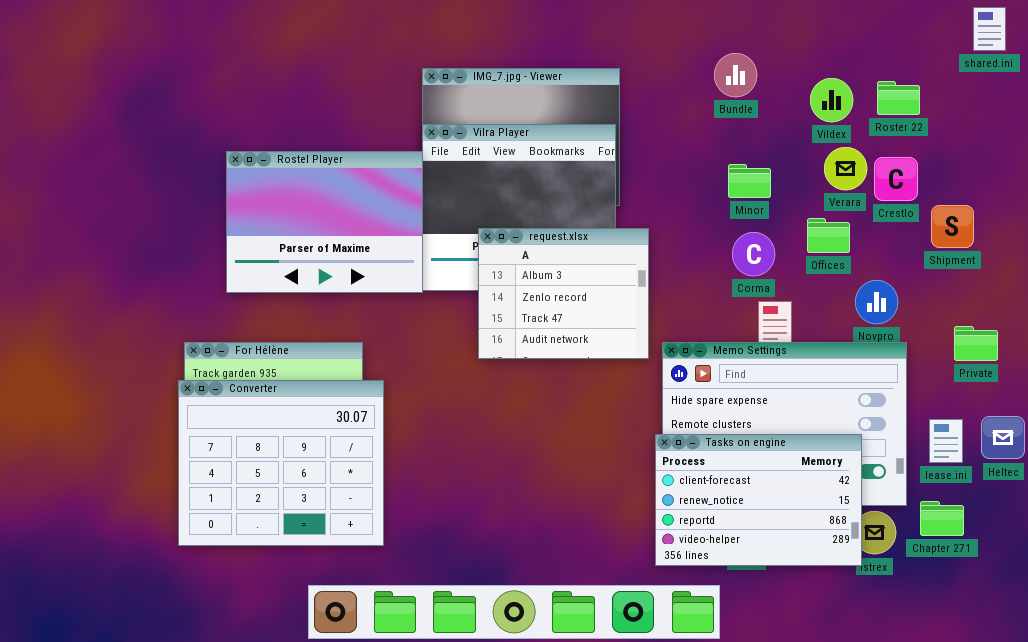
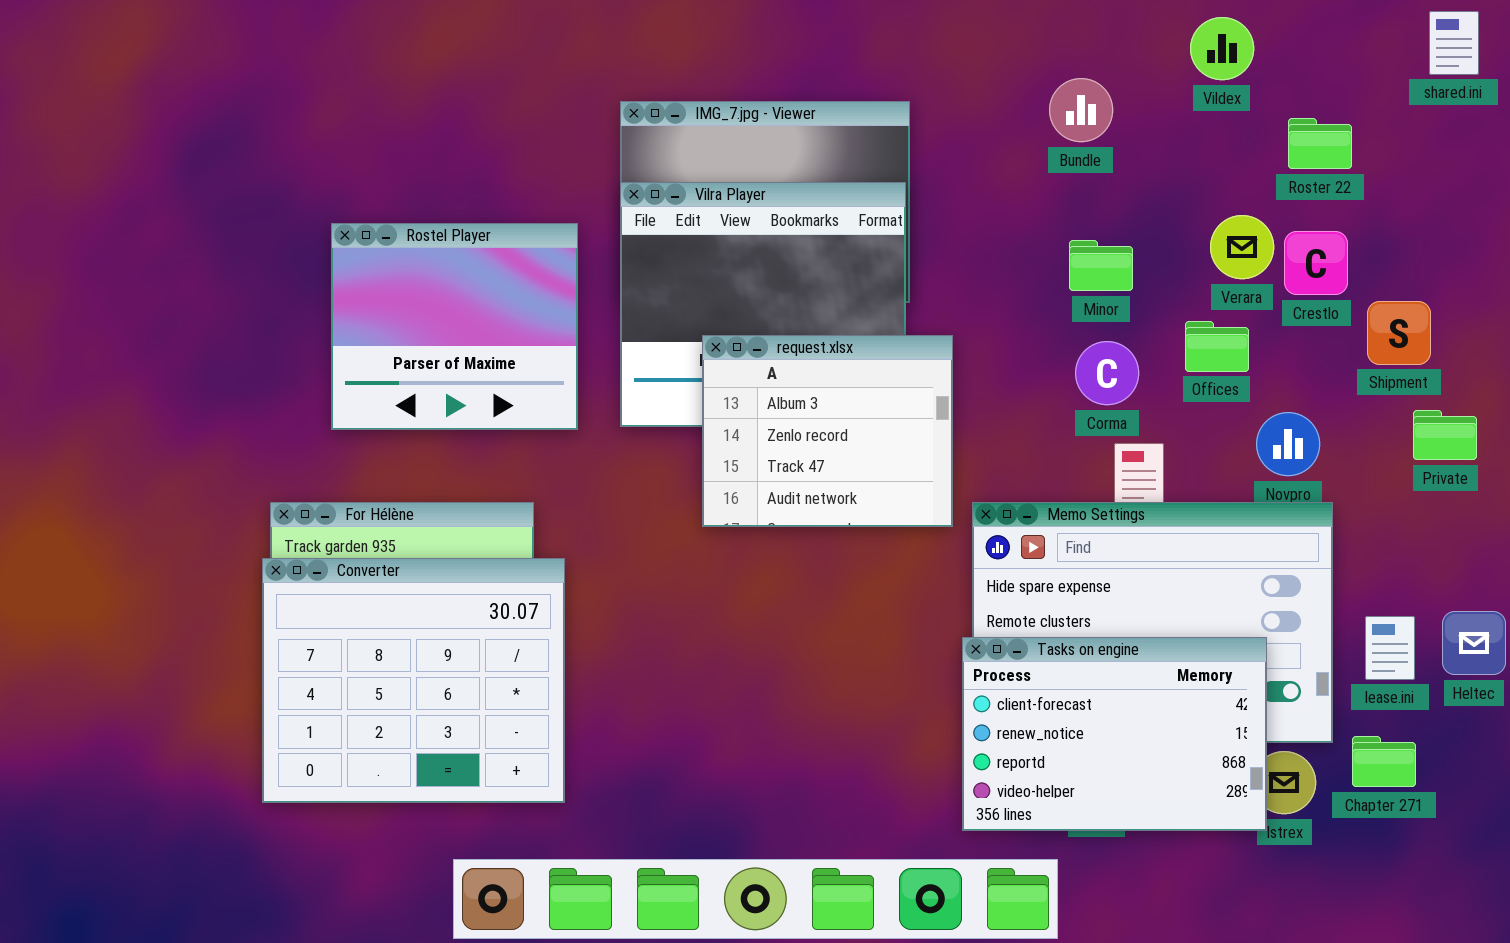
Vildex: [810,78,853,122] -> [1190,17,1254,80], moved
Rostel Player: [226,151,423,293] -> [331,223,578,430], resized
Private: [954,326,998,361] -> [1413,410,1477,460], moved

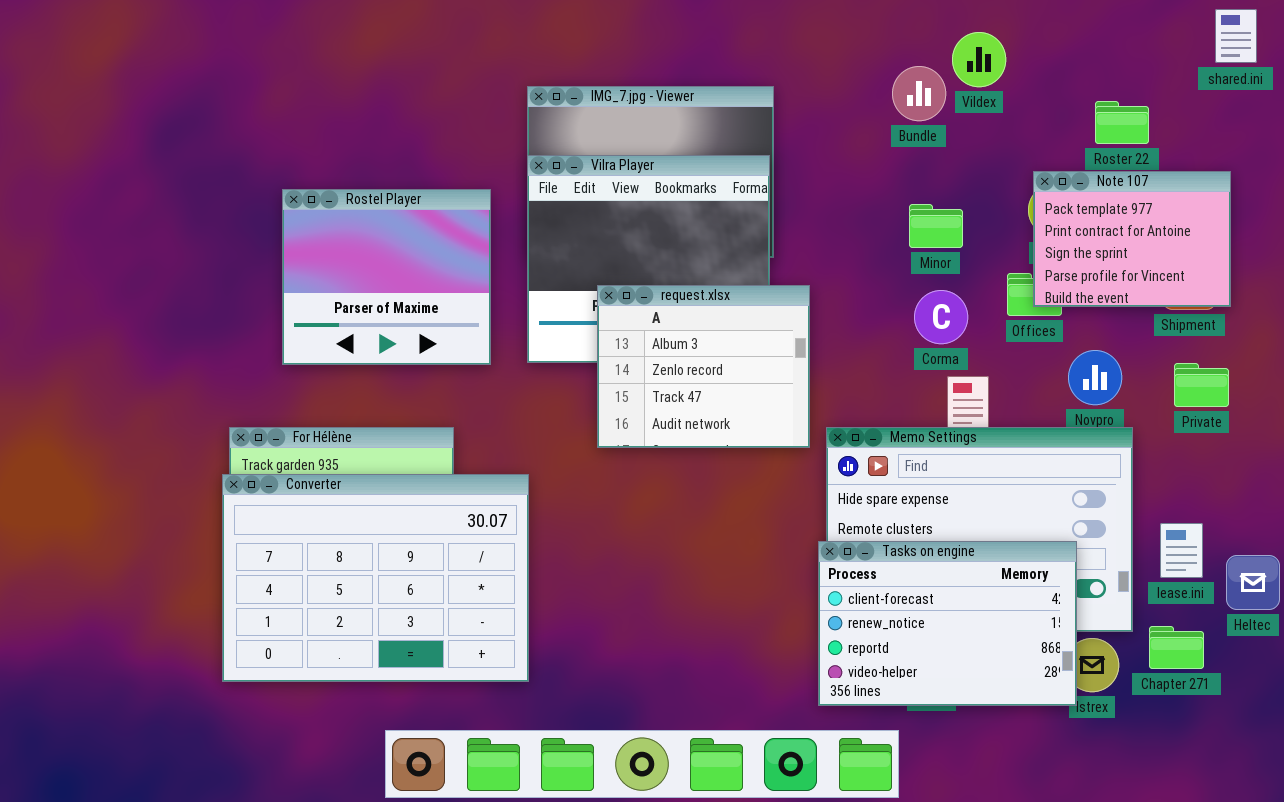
Vildex: [1190,17,1254,80] -> [952,32,1006,87], moved
Note 107: none -> [1033,171,1231,307], opened
Private: [1413,410,1477,460] -> [1174,363,1229,407], moved
Converter: [262,558,565,803] -> [222,474,529,682], resized
Heltec: [1442,611,1506,675] -> [1226,555,1280,610], moved

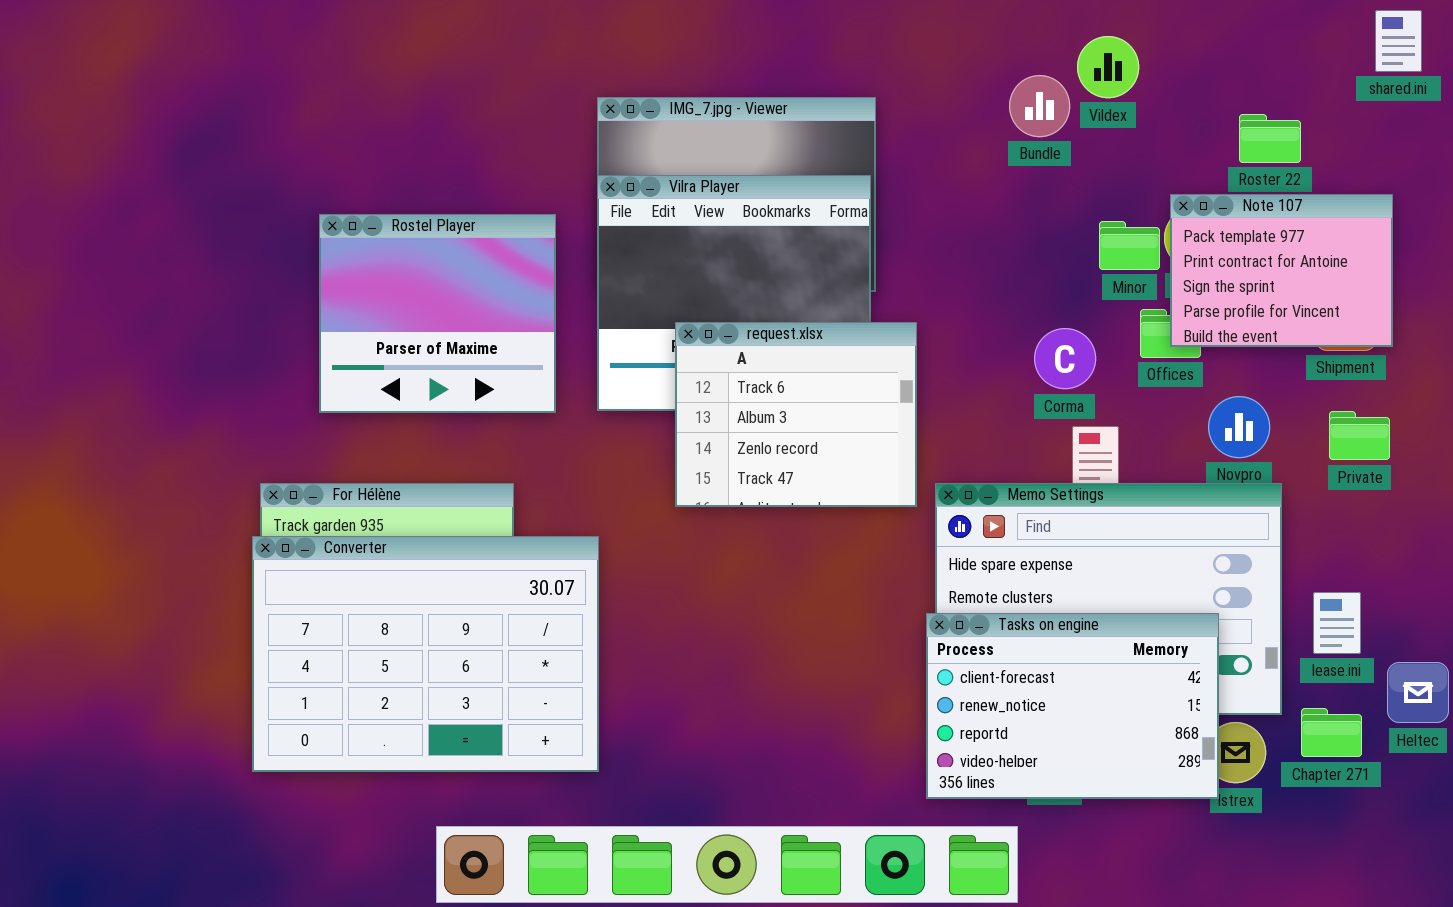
Minor: [909,204,963,248] -> [1099,221,1160,270], moved
request.xlsx: [597,285,810,448] -> [675,322,917,507], scrolled up 1 row
Heltec: [1226,555,1280,610] -> [1387,662,1449,723], moved

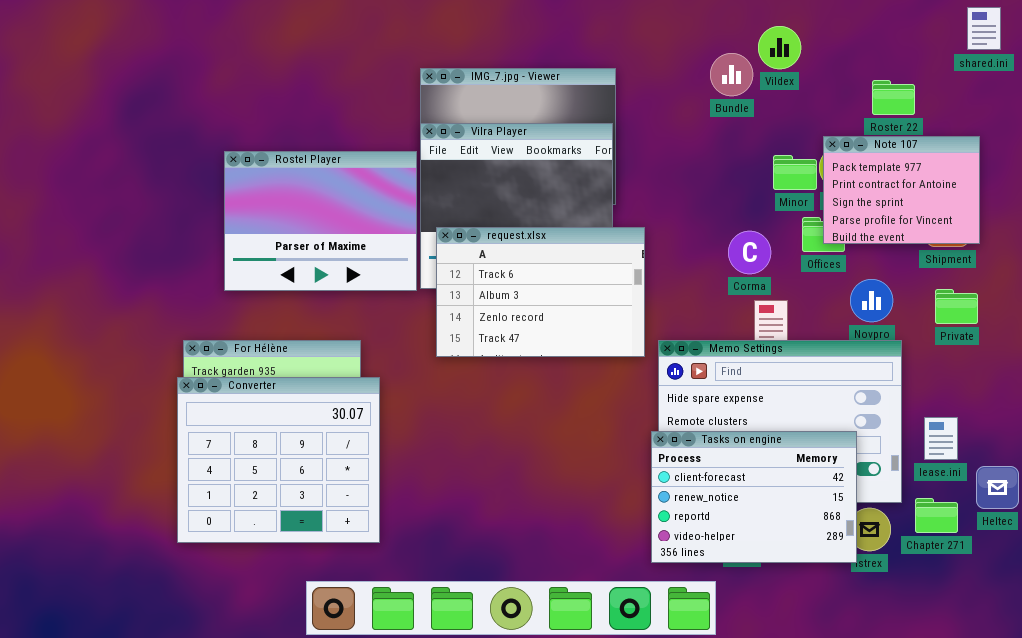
Rostel Player: [319,214,556,413] -> [224,151,417,291], resized
request.xlsx: [675,322,917,507] -> [436,227,645,357], resized
Converter: [252,536,599,772] -> [177,377,380,543], resized

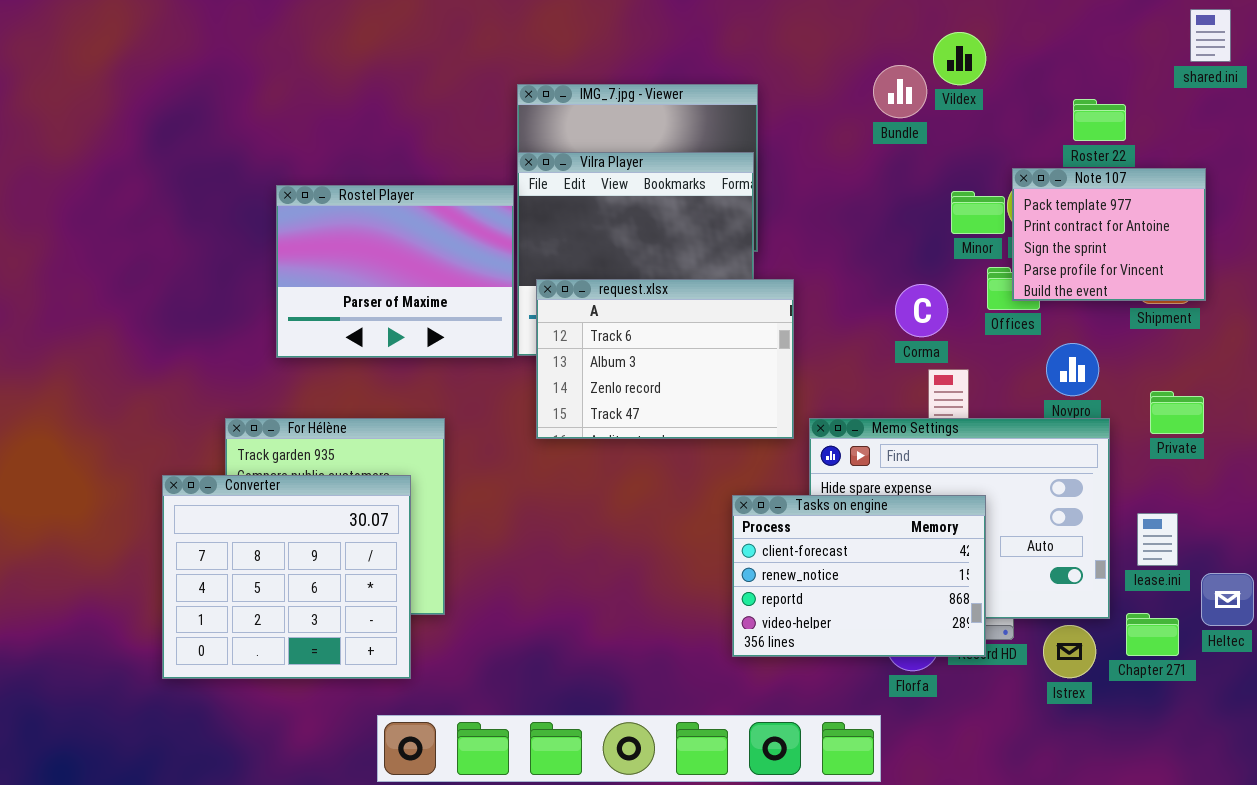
Private: [935,289,978,324] -> [1150,391,1204,434], moved
Converter: [177,377,380,543] -> [162,475,411,679], moved
Tasks on engine: [651,431,857,563] -> [732,495,986,657], moved

